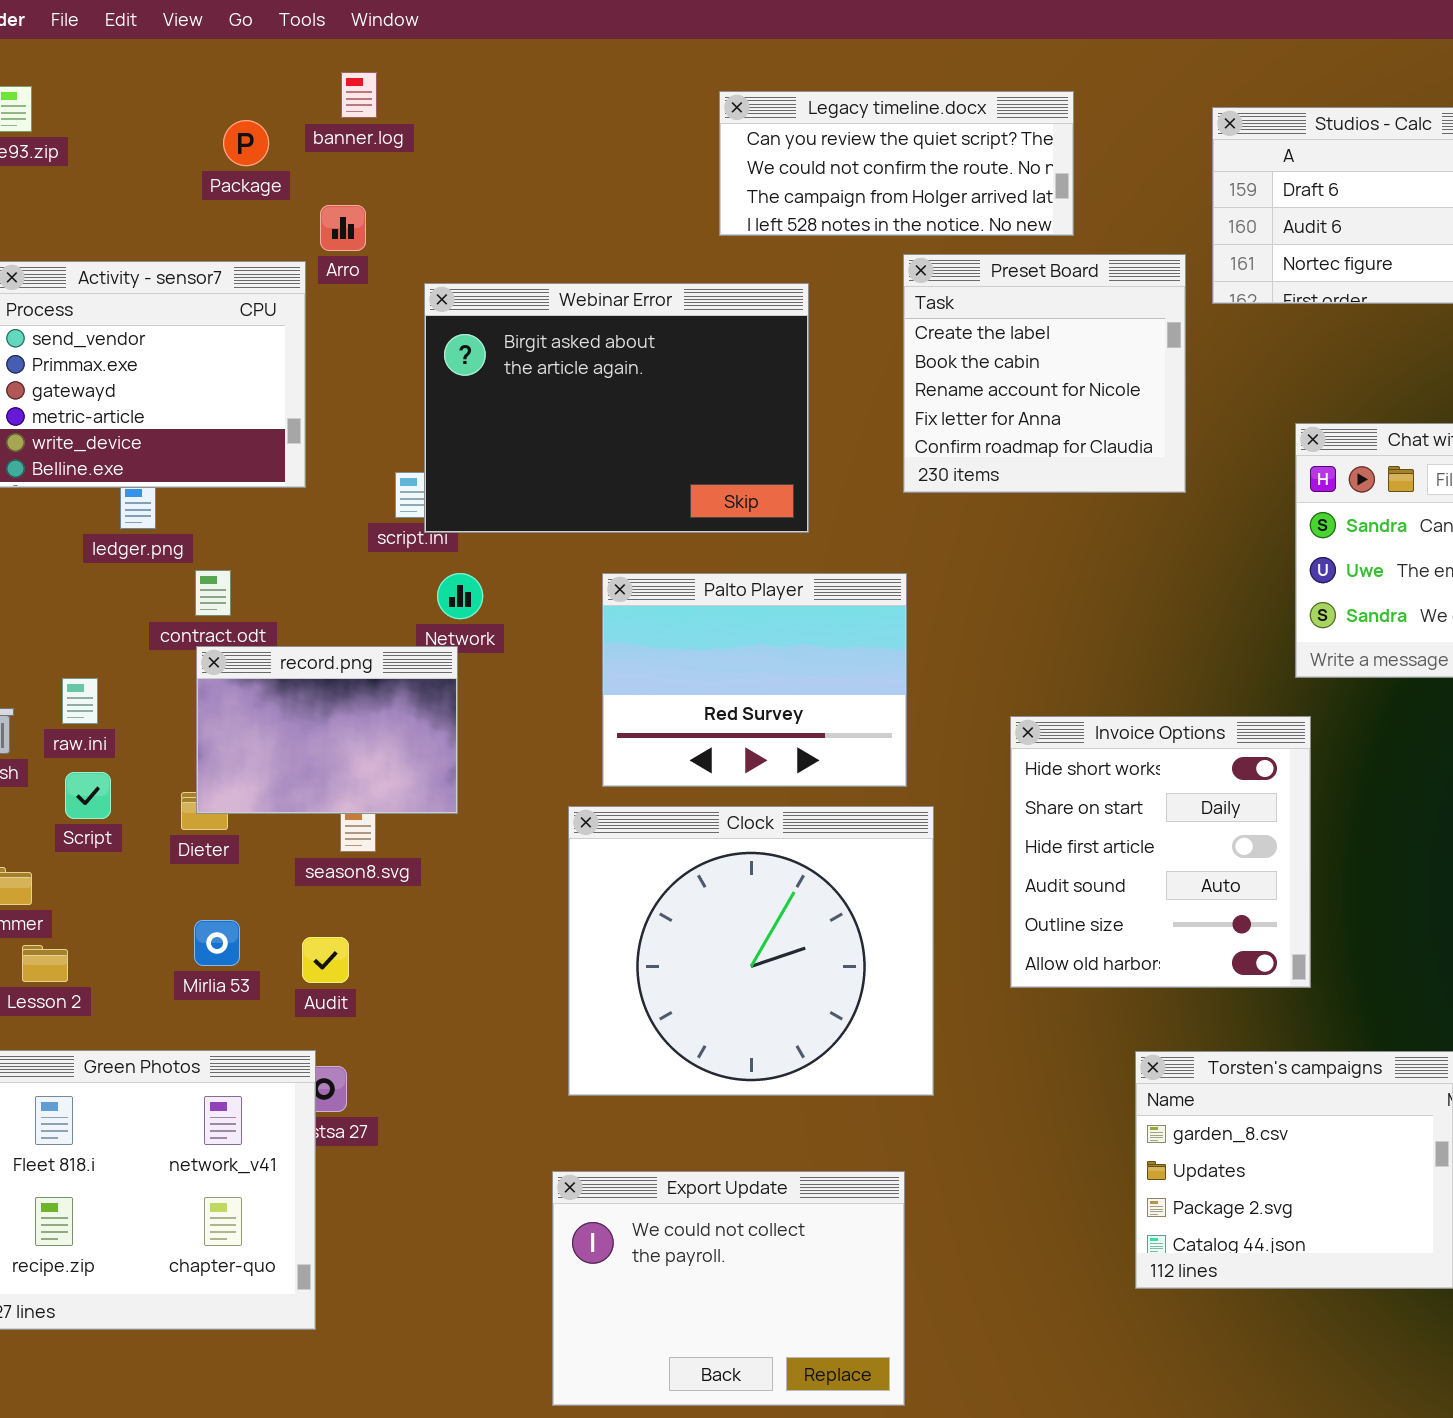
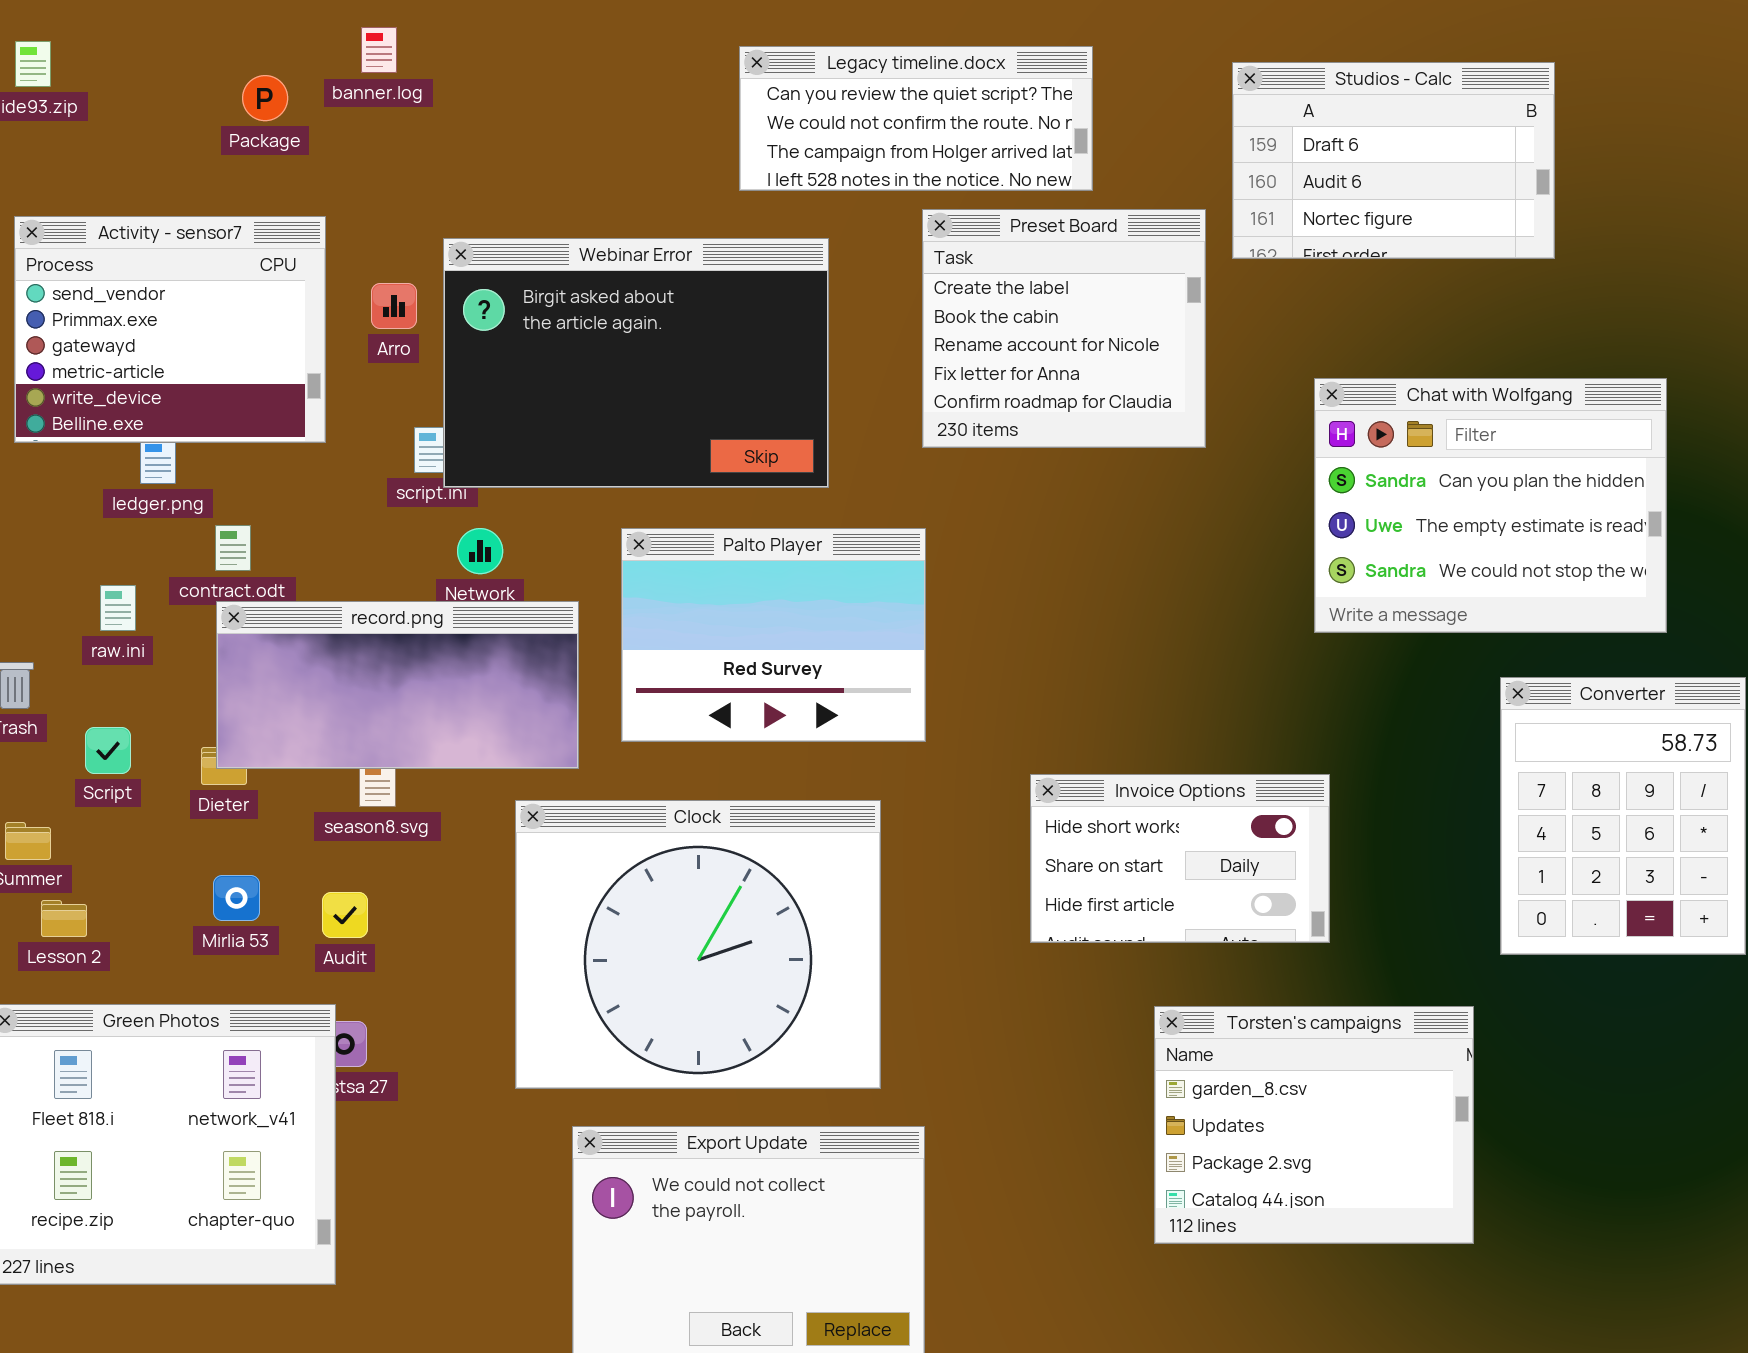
Arro: [320,205,366,251] -> [371,283,417,329], moved
record.png: [196,646,458,814] -> [216,601,579,769], resized
raw.ini: [62,678,98,724] -> [100,585,136,631], moved
Invoice Options: [1010,716,1311,988] -> [1030,774,1330,943], resized
Clock: [568,806,934,1096] -> [515,800,881,1089], moved

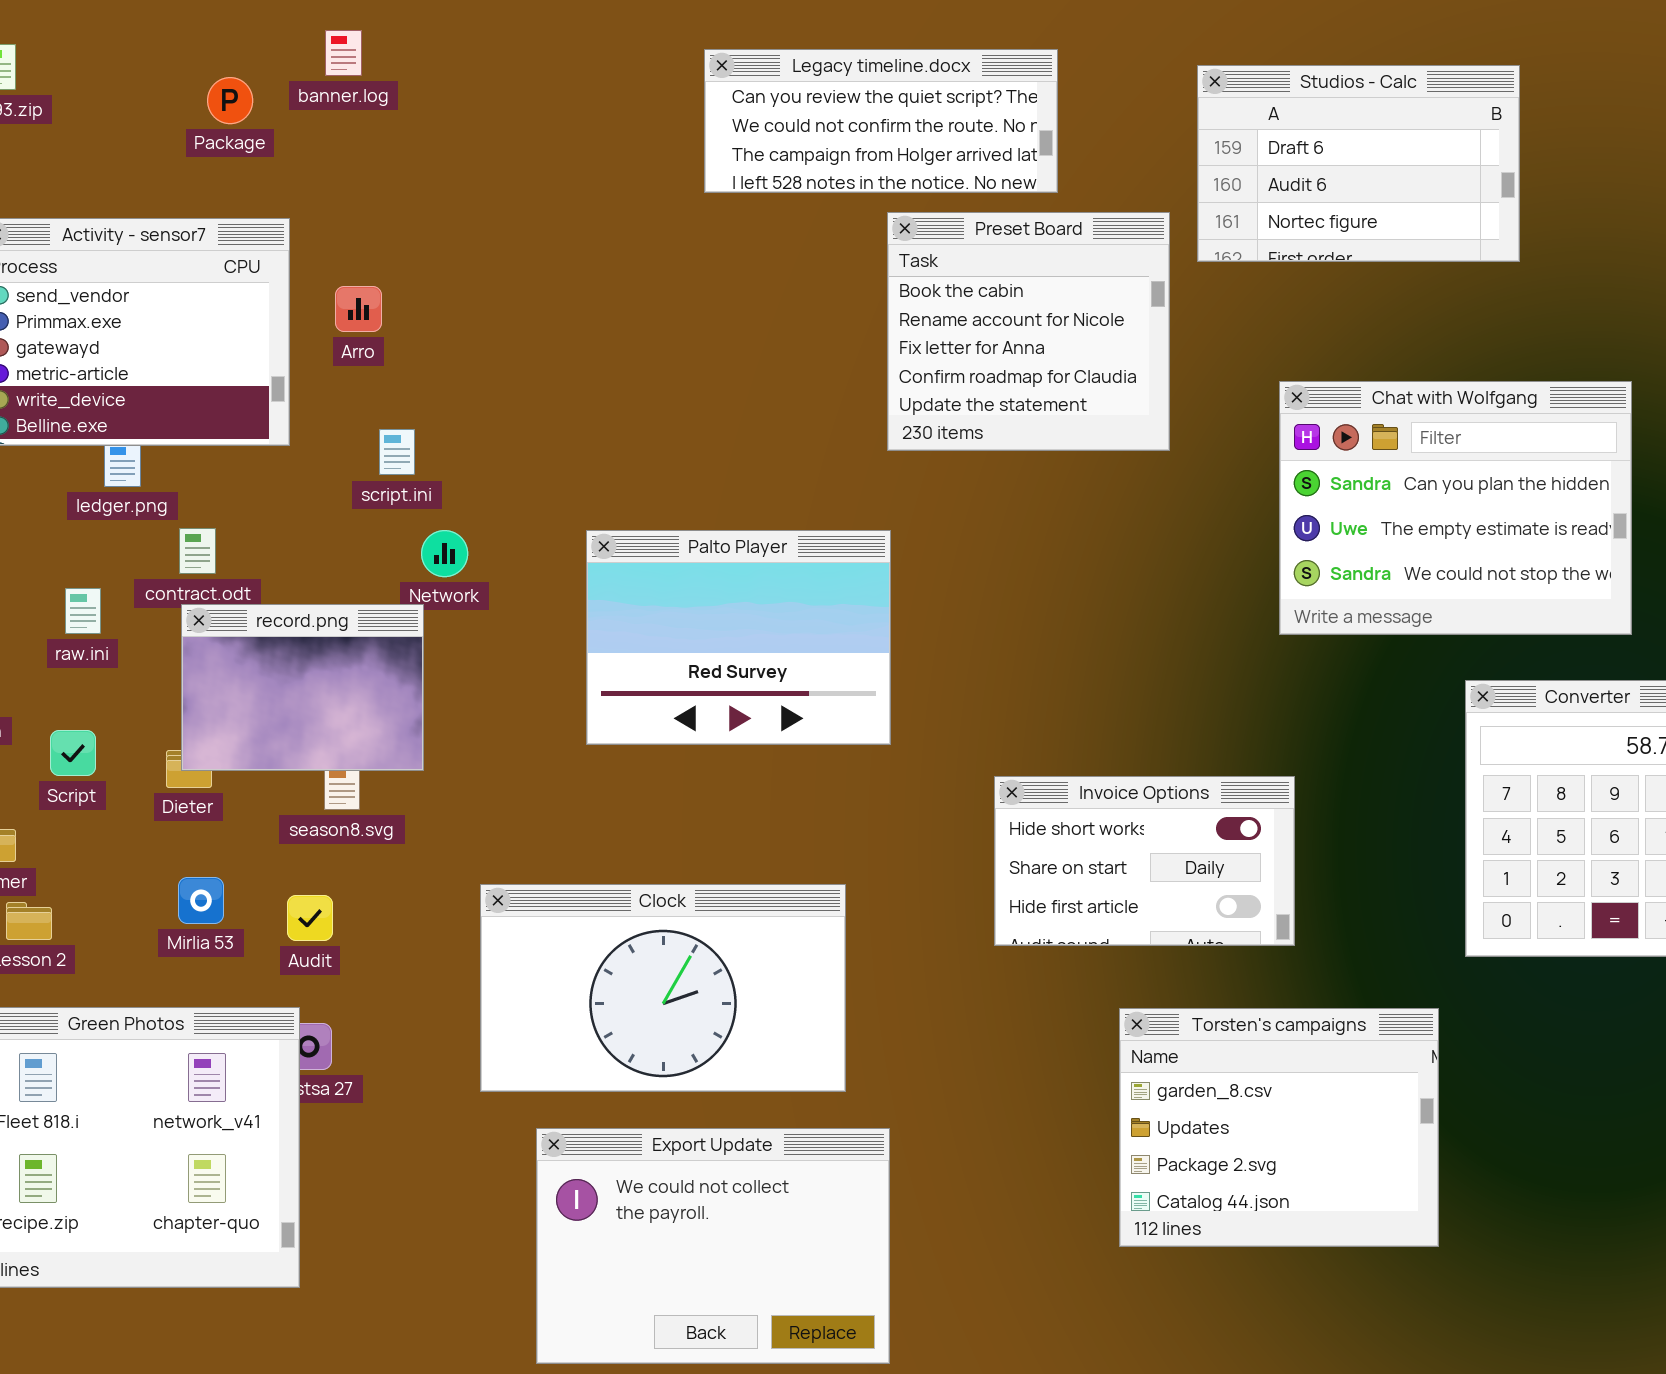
Preset Board: [922,209,1206,448] -> [887,212,1170,451], scrolled down 1 row
Webinar Error: [443,238,829,488] -> none, closed
record.png: [216,601,579,769] -> [181,604,424,771], resized
Clock: [515,800,881,1089] -> [480,884,846,1092], resized

